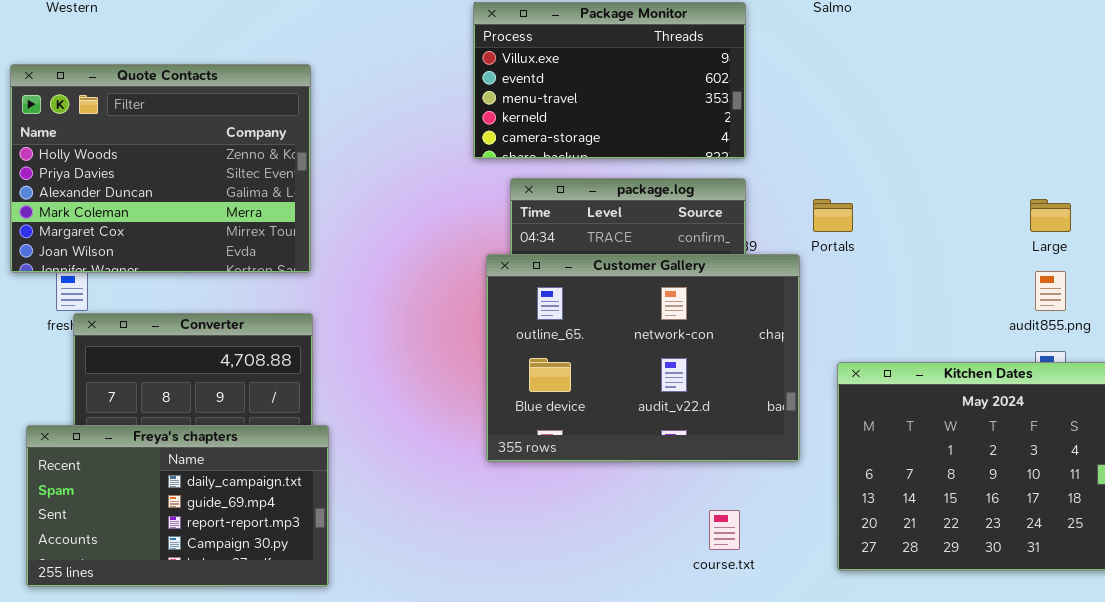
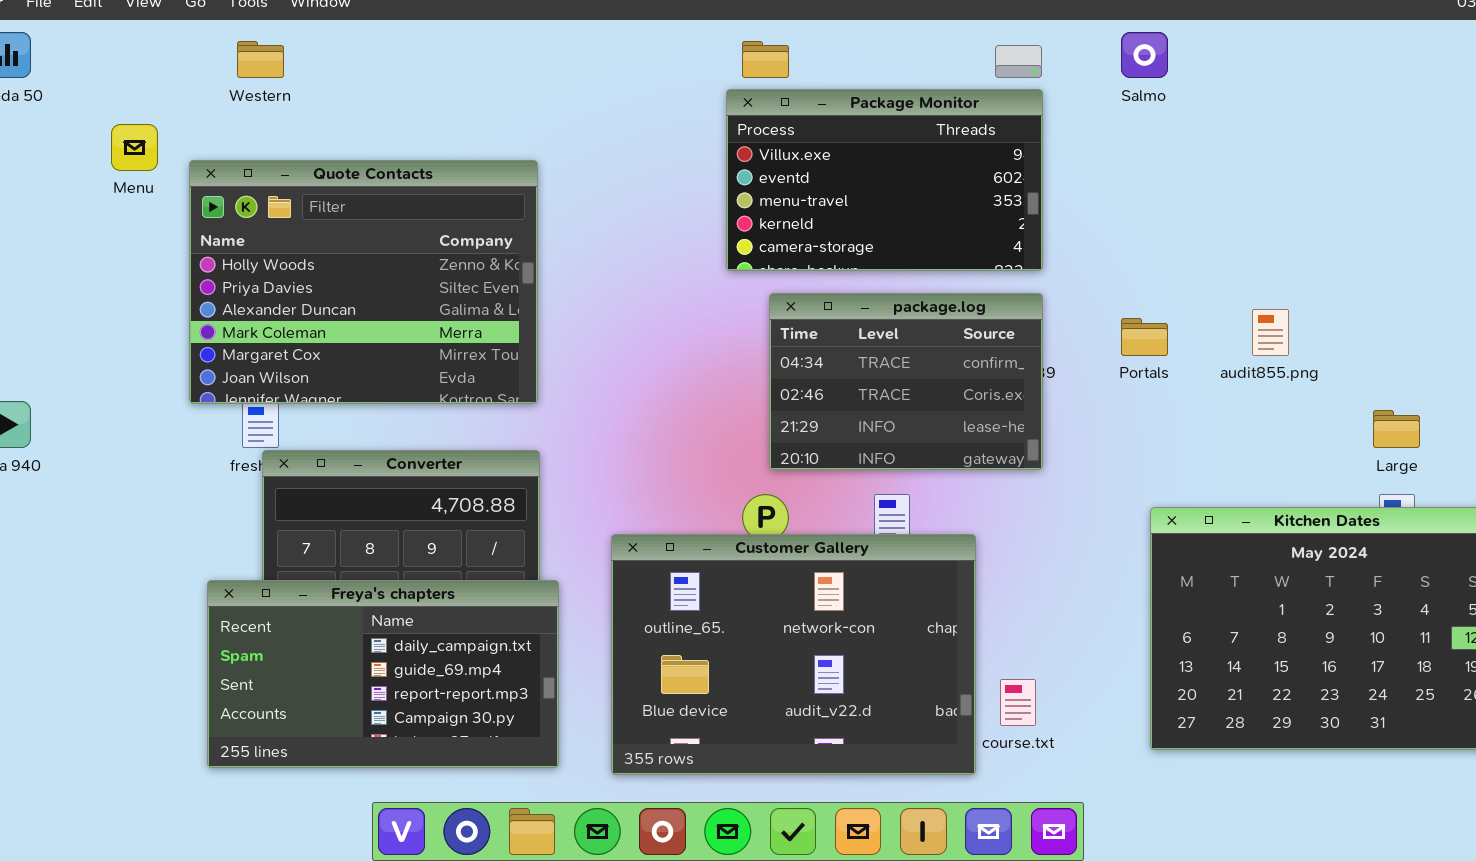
Large: [1030,199,1071,232] -> [1373,410,1420,448], moved
Customer Gallery: [486,254,800,462] -> [611,534,976,775], moved
audit855.png: [1035,271,1066,311] -> [1252,309,1289,356], moved

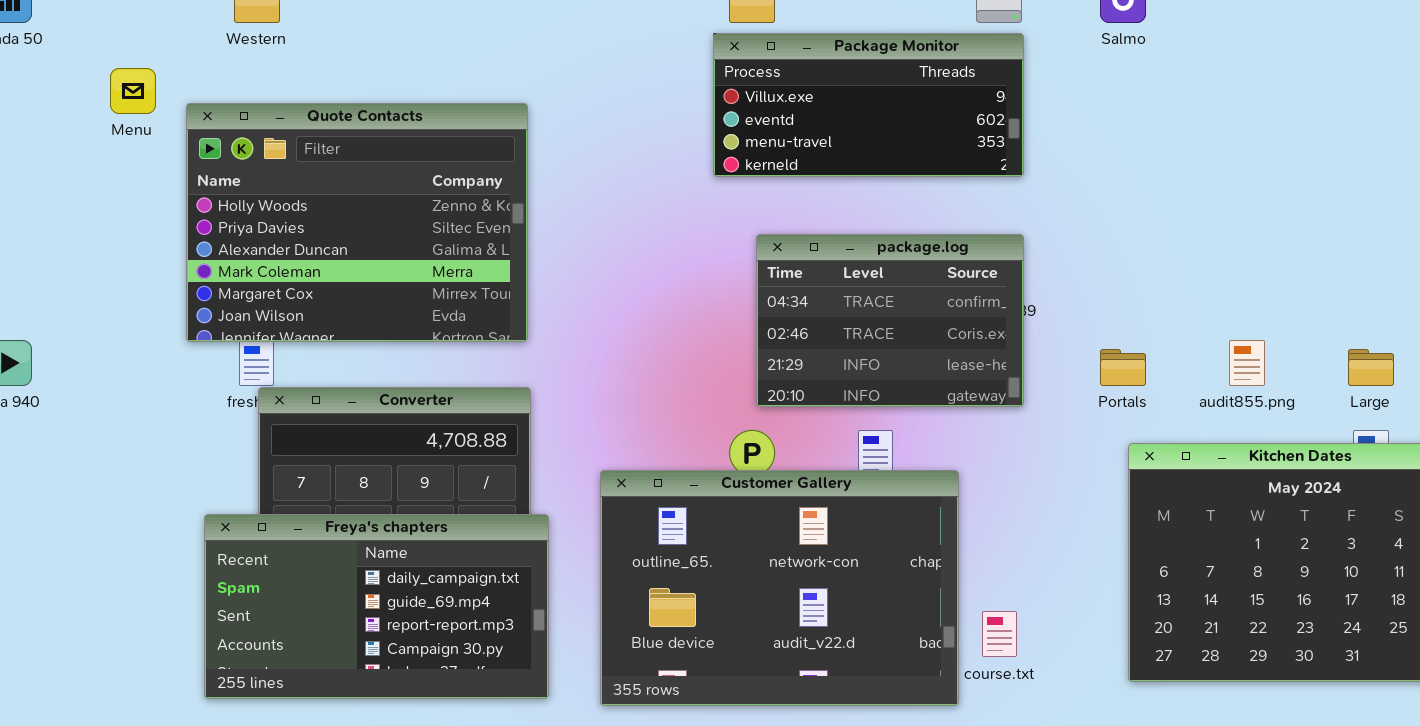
Package Monitor: [726,89,1043,271] -> [713,33,1024,177], resized
audit855.png: [1252,309,1289,356] -> [1229,340,1265,386], moved
Portals: [1121,318,1168,356] -> [1100,349,1146,386], moved

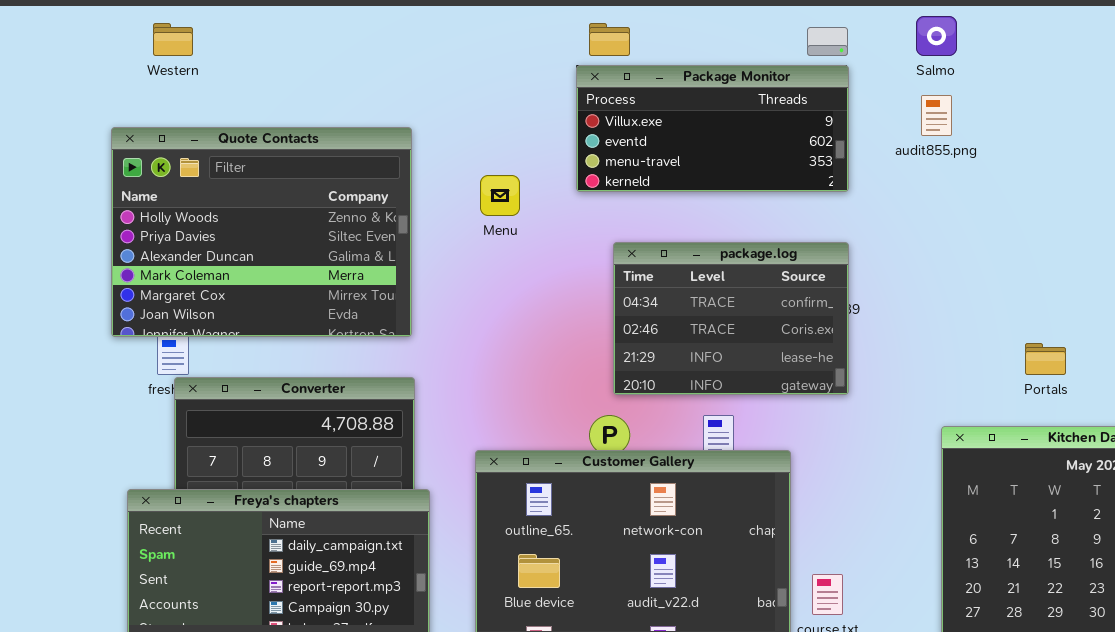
Menu: [110,68,156,114] -> [480,175,520,216], moved
audit855.png: [1229,340,1265,386] -> [921,95,952,136], moved
Portals: [1100,349,1146,386] -> [1025,343,1066,375], moved

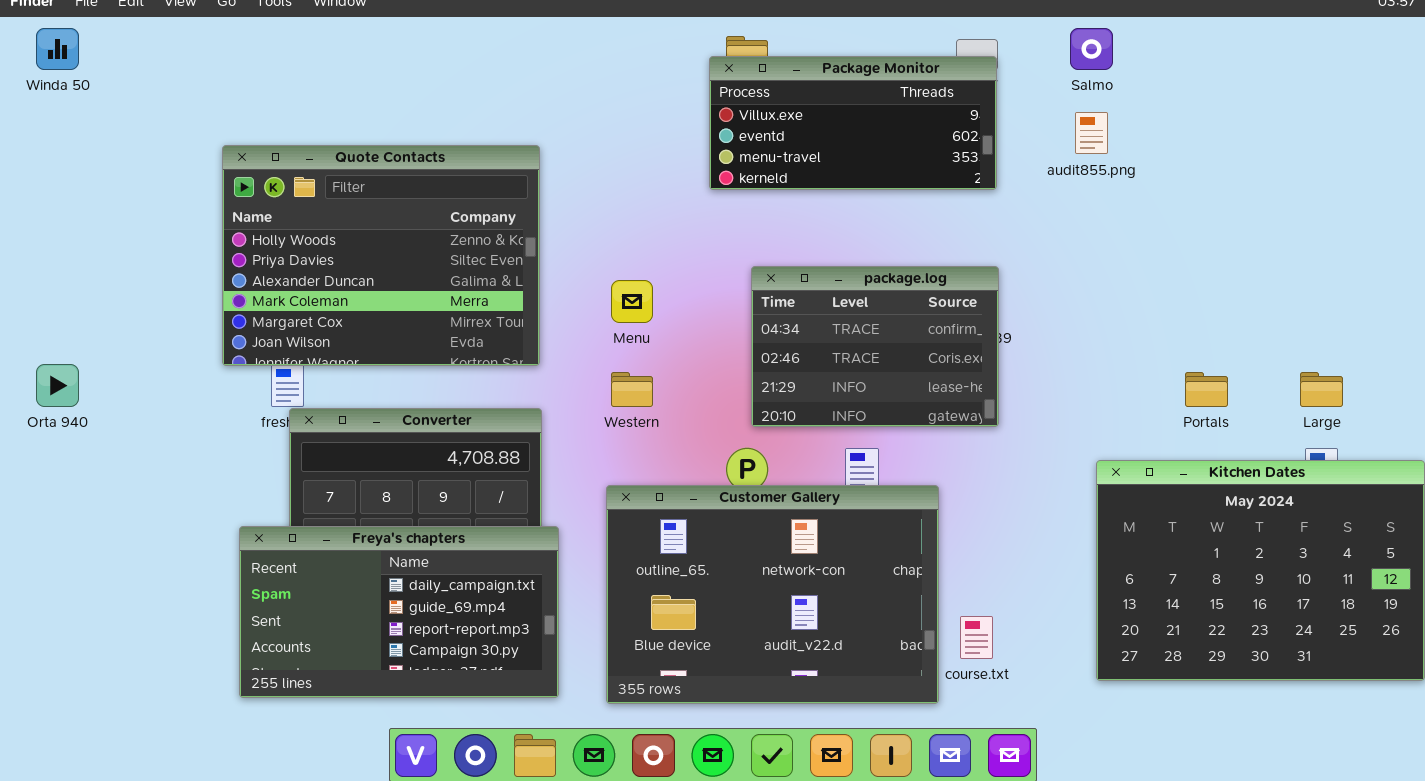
Western: [153,23,193,56] -> [611,372,653,407], moved
Package Monitor: [576,65,849,192] -> [709,56,997,190], moved
Menu: [480,175,520,216] -> [611,280,653,323], moved

